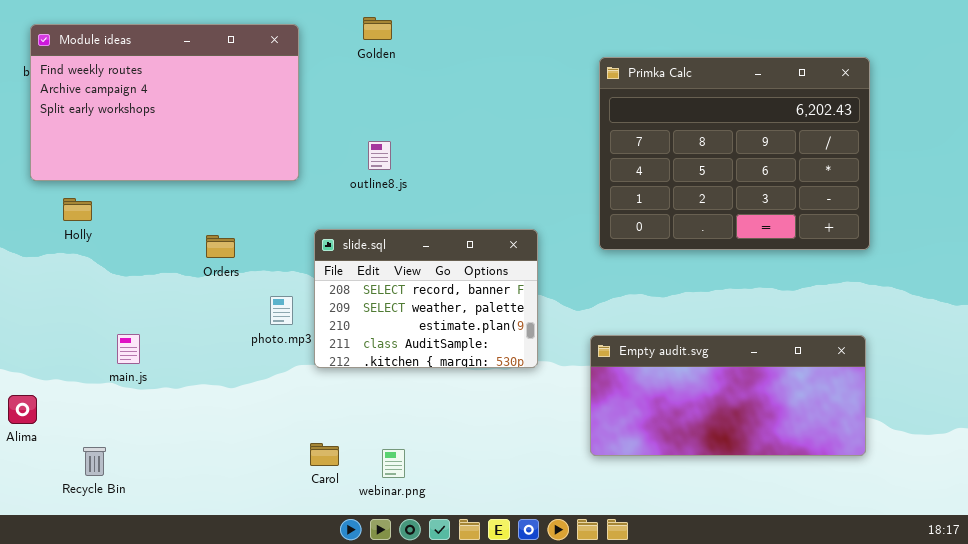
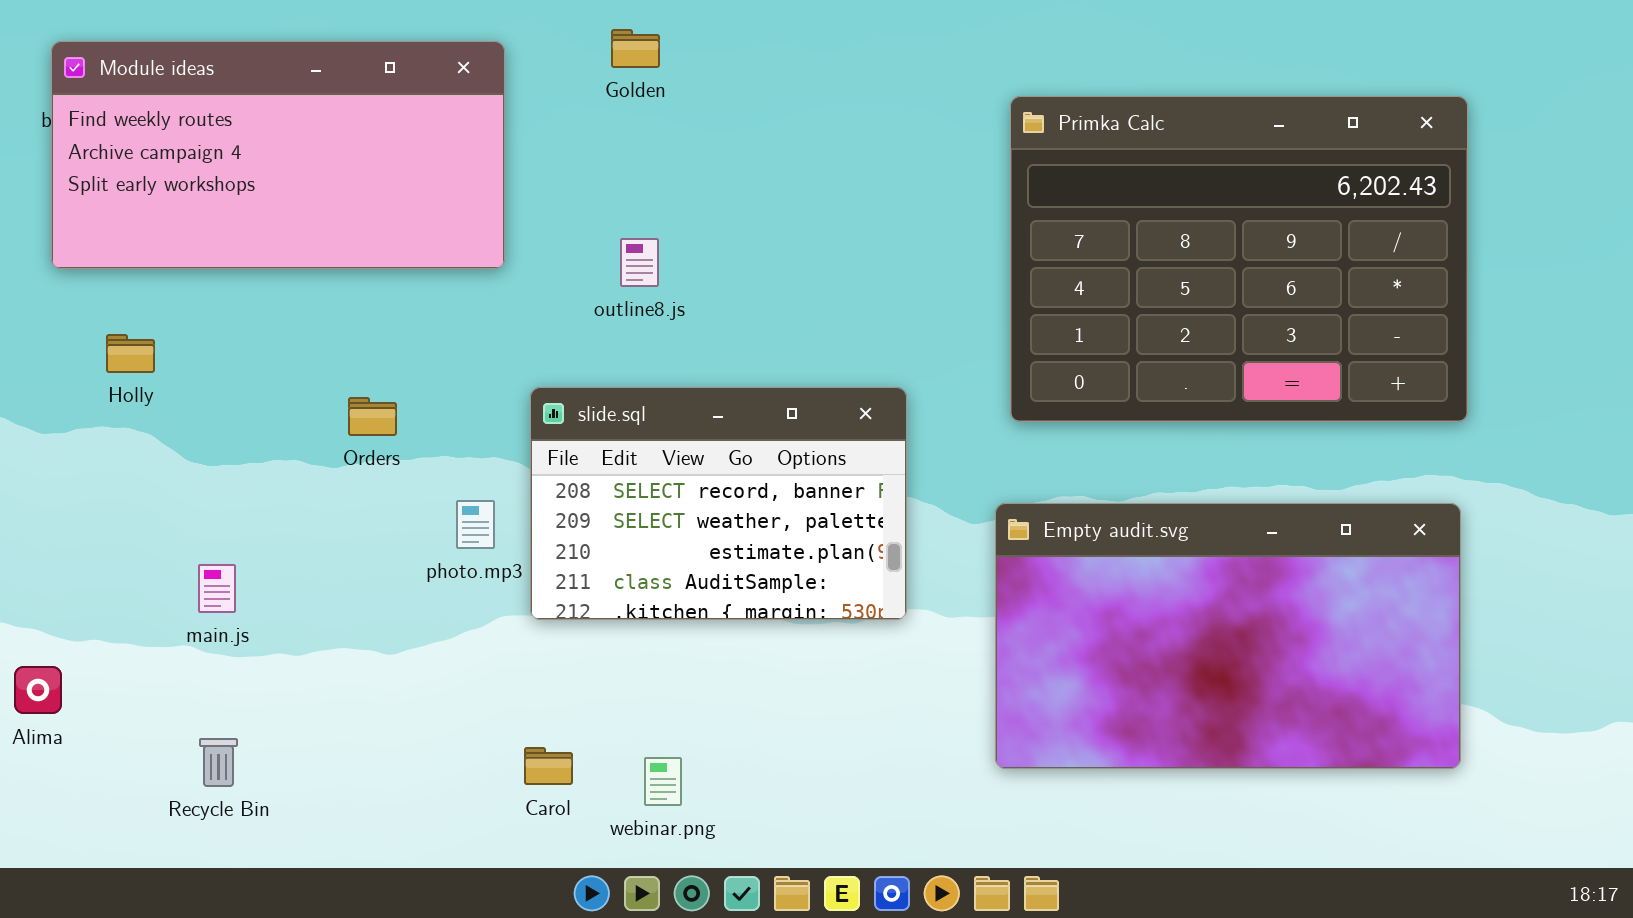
Module ideas: [30,24,299,181] -> [51,41,505,269], resized
Empty audit.svg: [590,335,866,456] -> [995,503,1461,769], resized
Recycle Bin: [83,447,106,476] -> [199,738,238,787], moved

